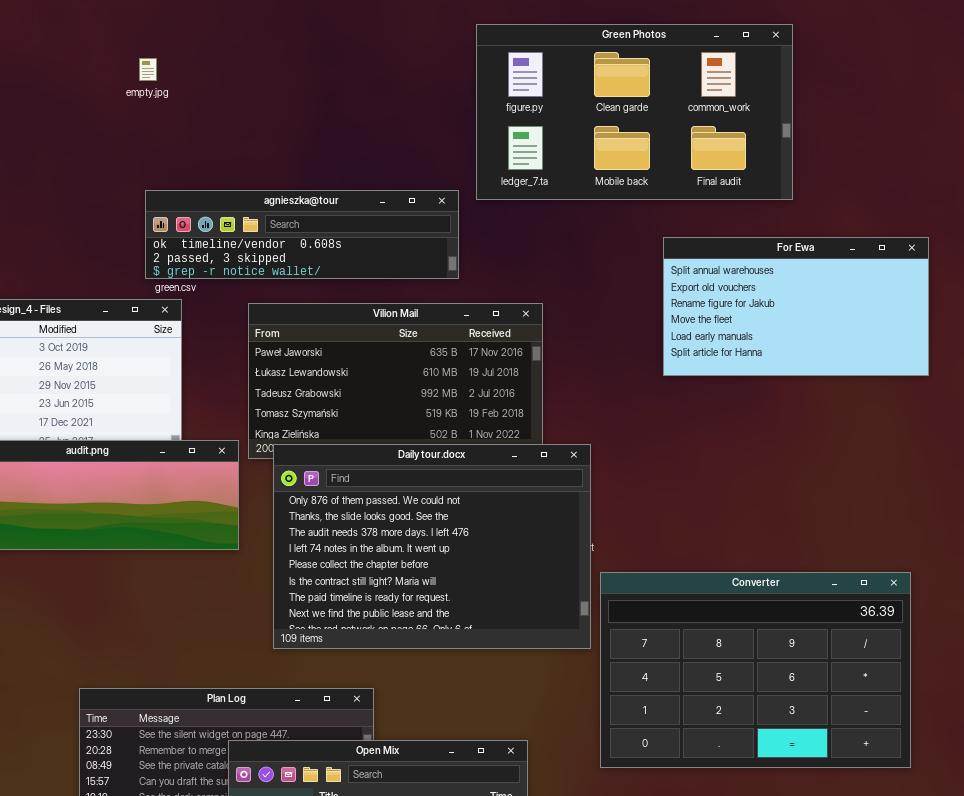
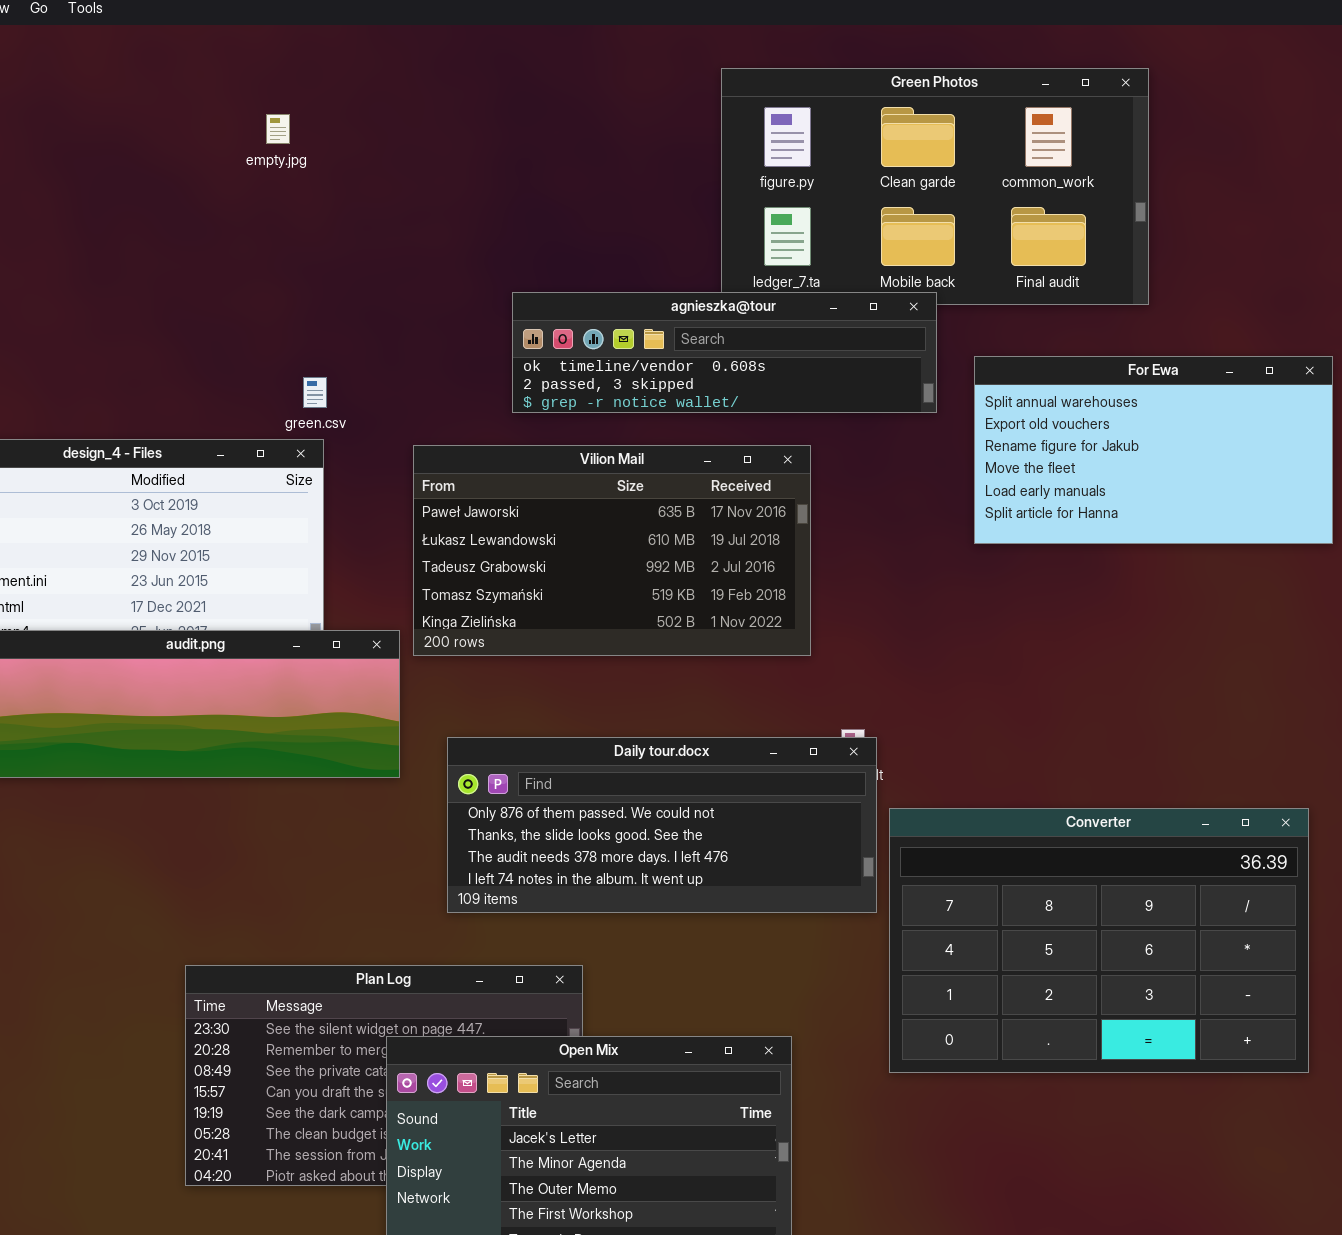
agnieszka@tour: [145,190,459,279] -> [512,292,937,413], moved
Daily tour.docx: [273,444,591,649] -> [447,737,877,913], resized

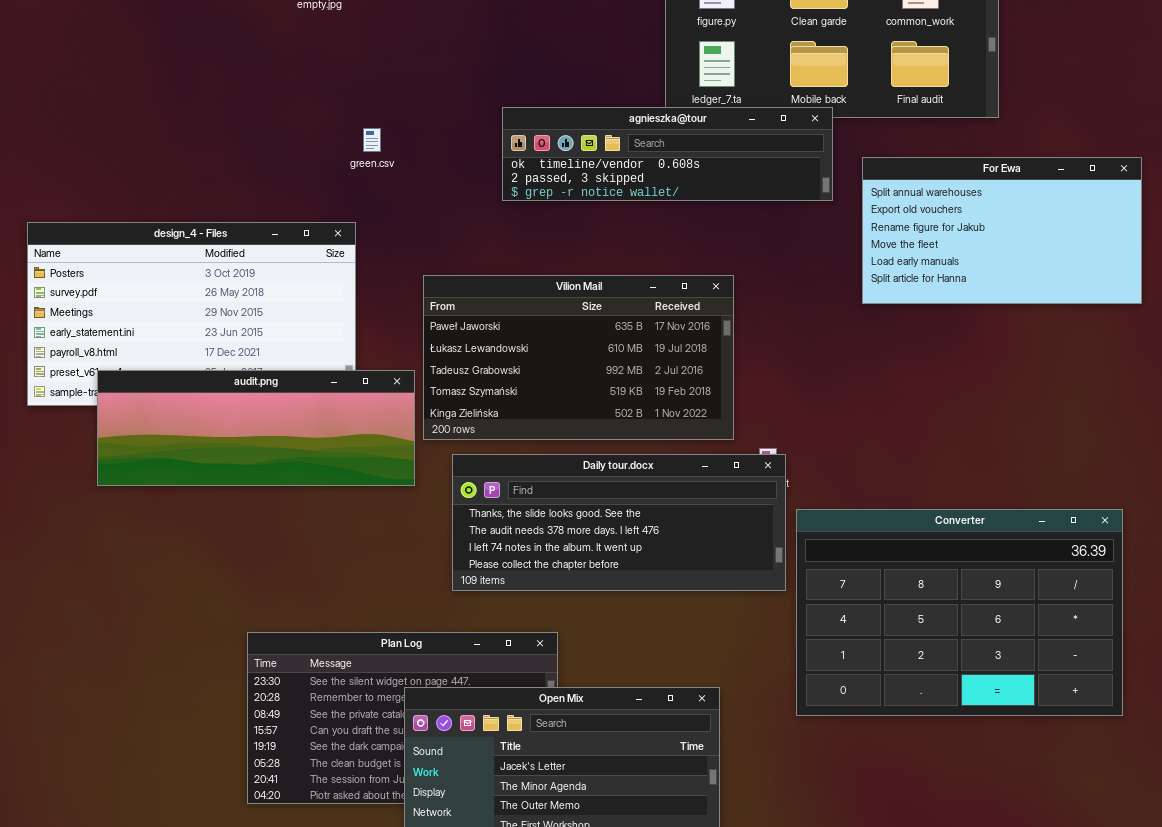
green.csv: [303,377,327,408] -> [363,128,381,152], moved
Vilion Mail: [413,445,811,656] -> [423,275,734,440], moved
Daily tour.docx: [447,737,877,913] -> [452,454,786,591], scrolled down 1 row

